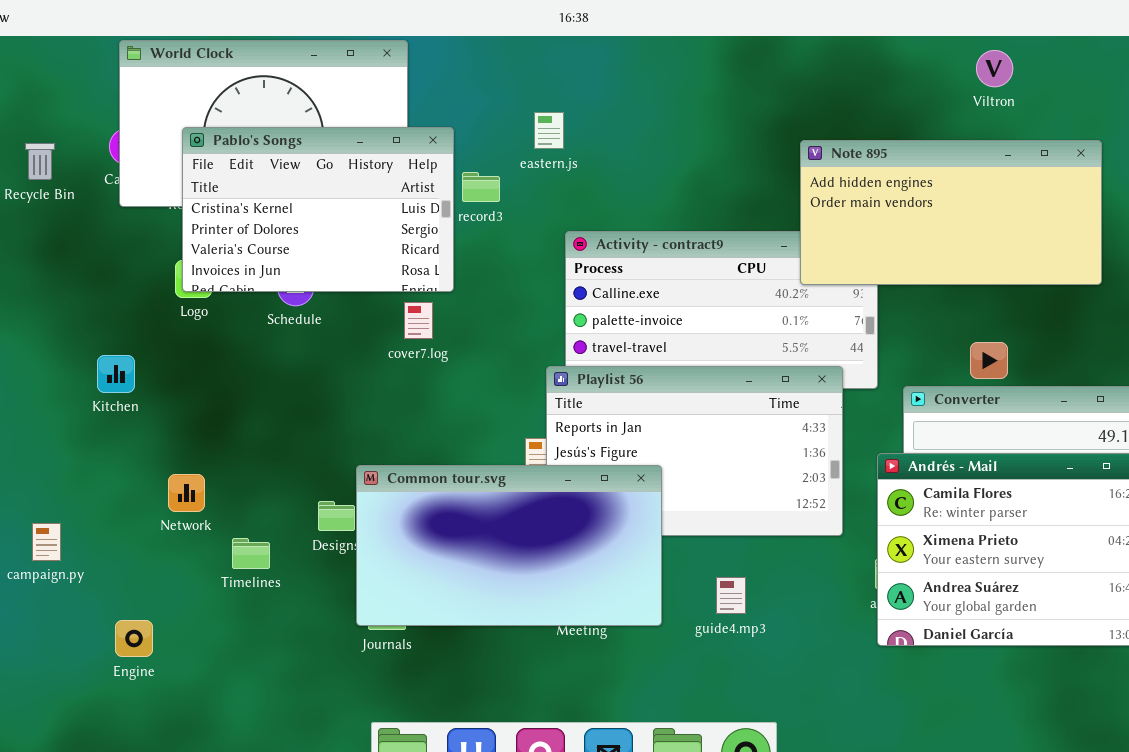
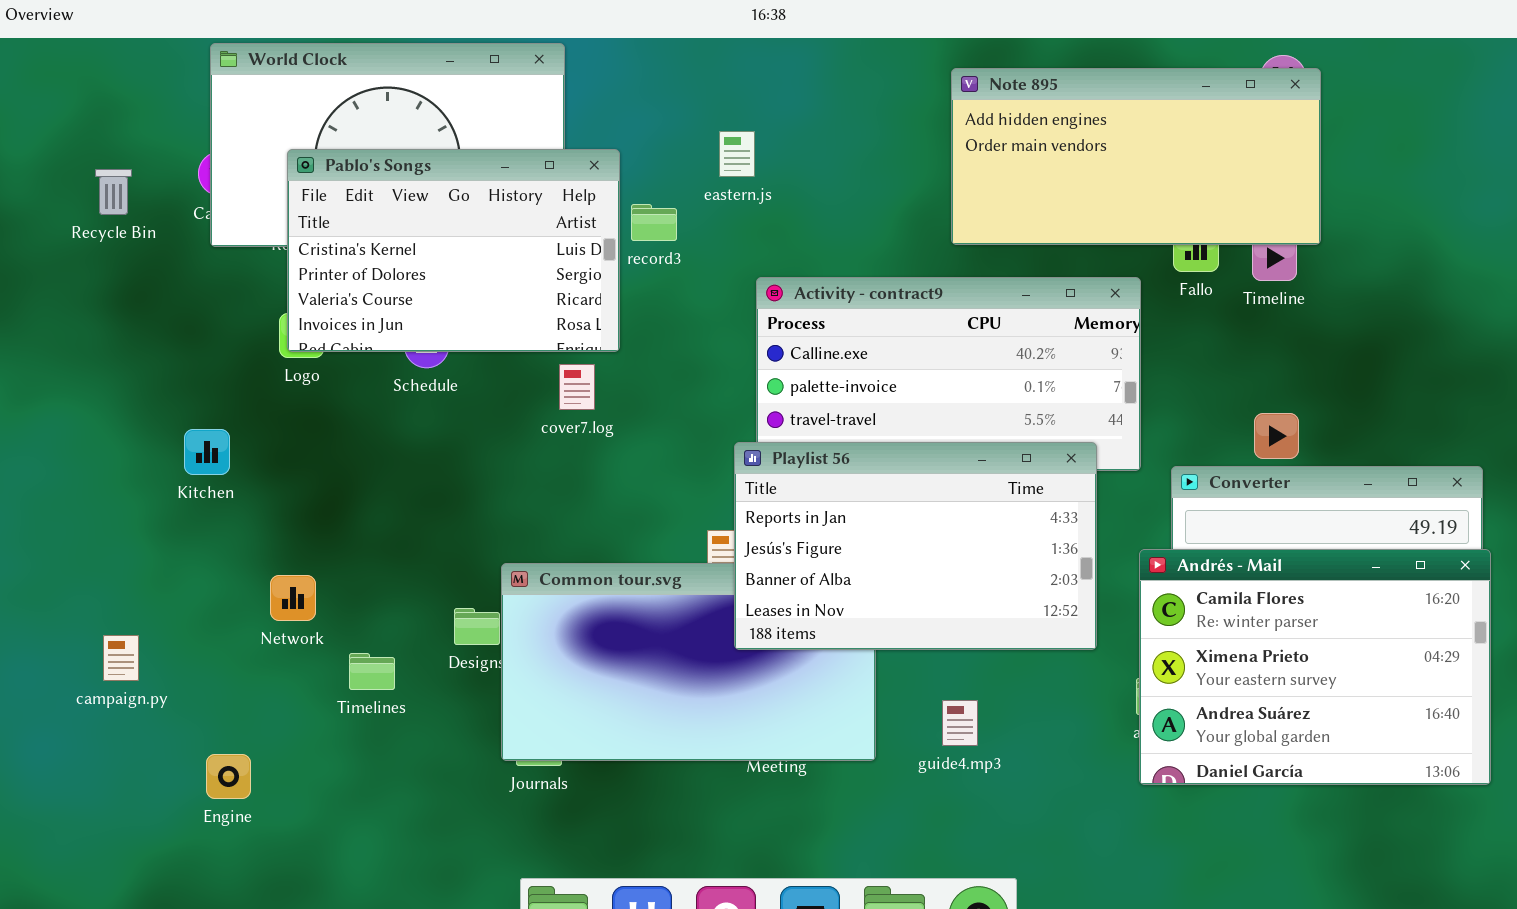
Note 895: [800,140,1102,285] -> [951,68,1321,245], moved
Playlist 56: [546,366,843,536] -> [734,442,1097,650], raised

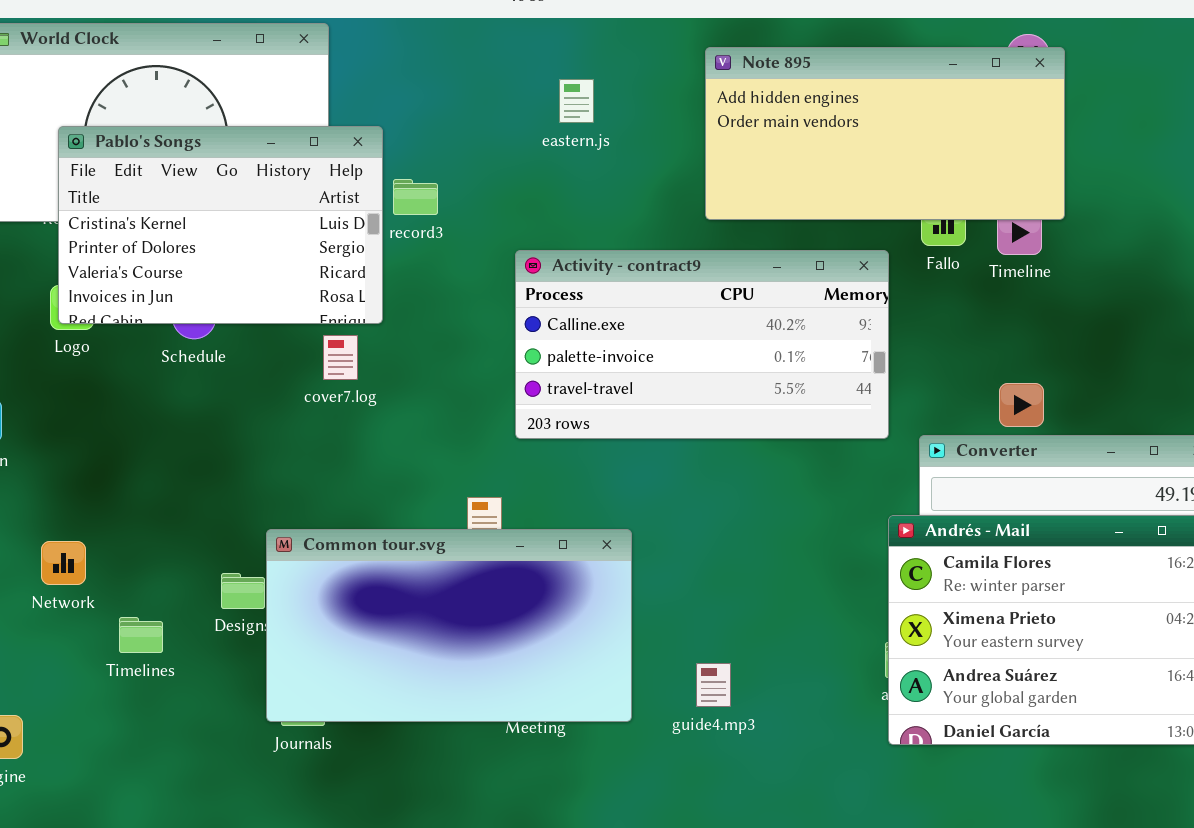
eastern.js: [719,131,755,177] -> [559,79,594,123], moved
Playlist 56: [734,442,1097,650] -> none, closed

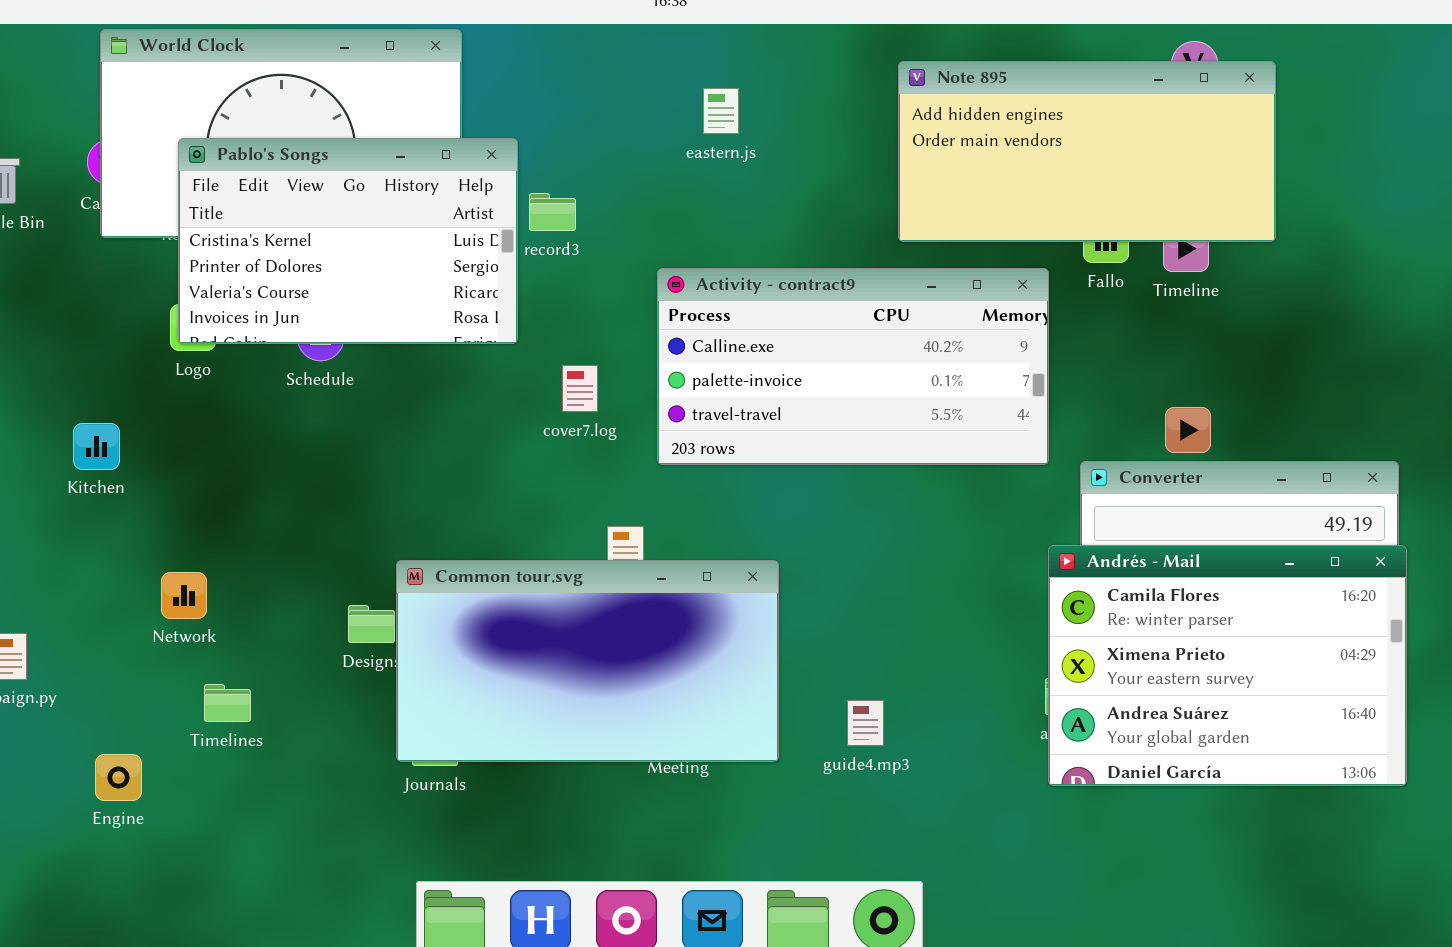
Note 895: [705,47,1065,220] -> [898,61,1276,242], moved
cover7.log: [323,335,358,380] -> [562,365,598,412], moved
Timelines: [119,617,163,653] -> [204,684,251,722], moved

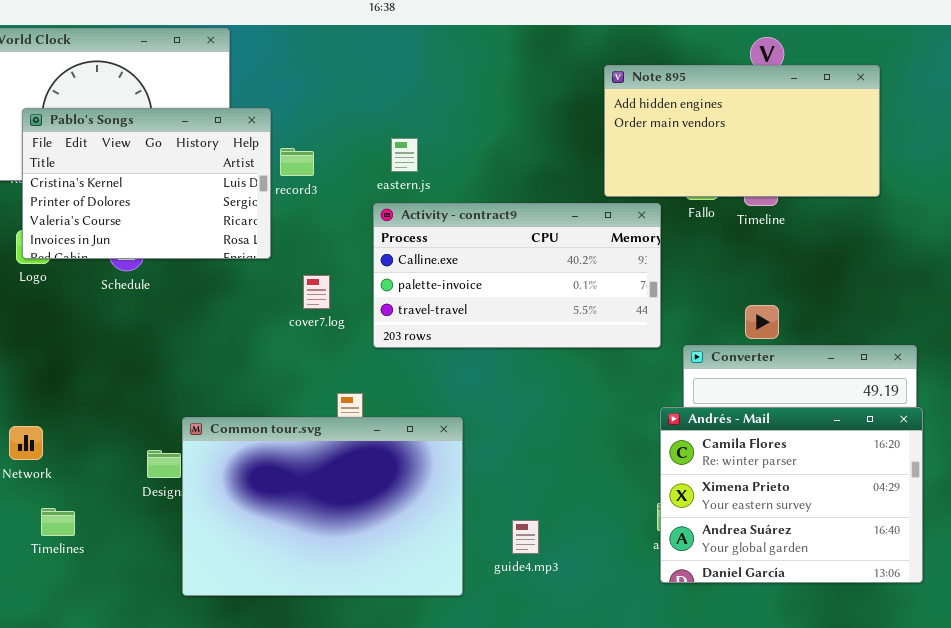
Note 895: [898,61,1276,242] -> [604,65,880,197], moved
eastern.js: [703,88,739,134] -> [391,138,418,172], moved
Common tour.svg: [396,560,779,762] -> [182,417,463,596], resized

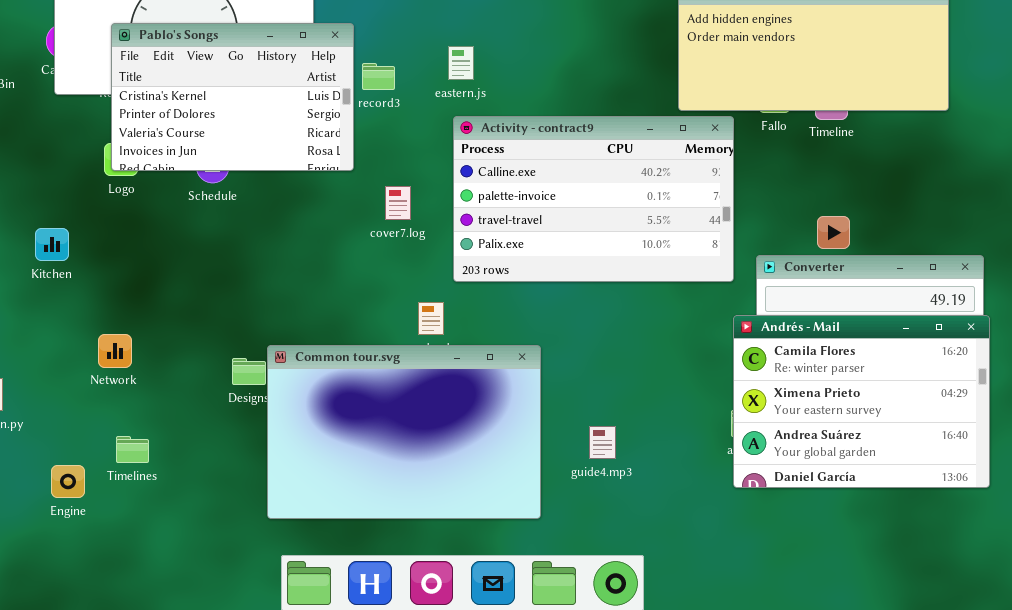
eastern.js: [391,138,418,172] -> [448,46,474,80], moved
Activity - contract9: [373,203,661,348] -> [453,116,734,282], resized
Common tour.svg: [182,417,463,596] -> [267,345,541,519], moved
Timelines: [41,508,75,536] -> [116,436,149,463], moved

